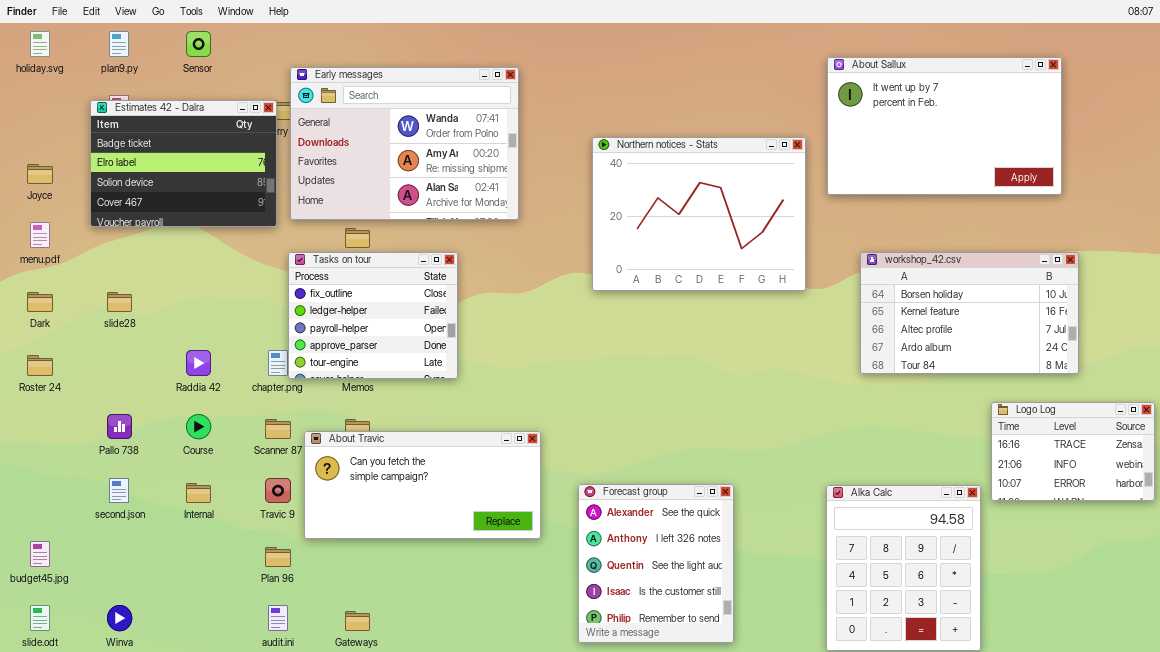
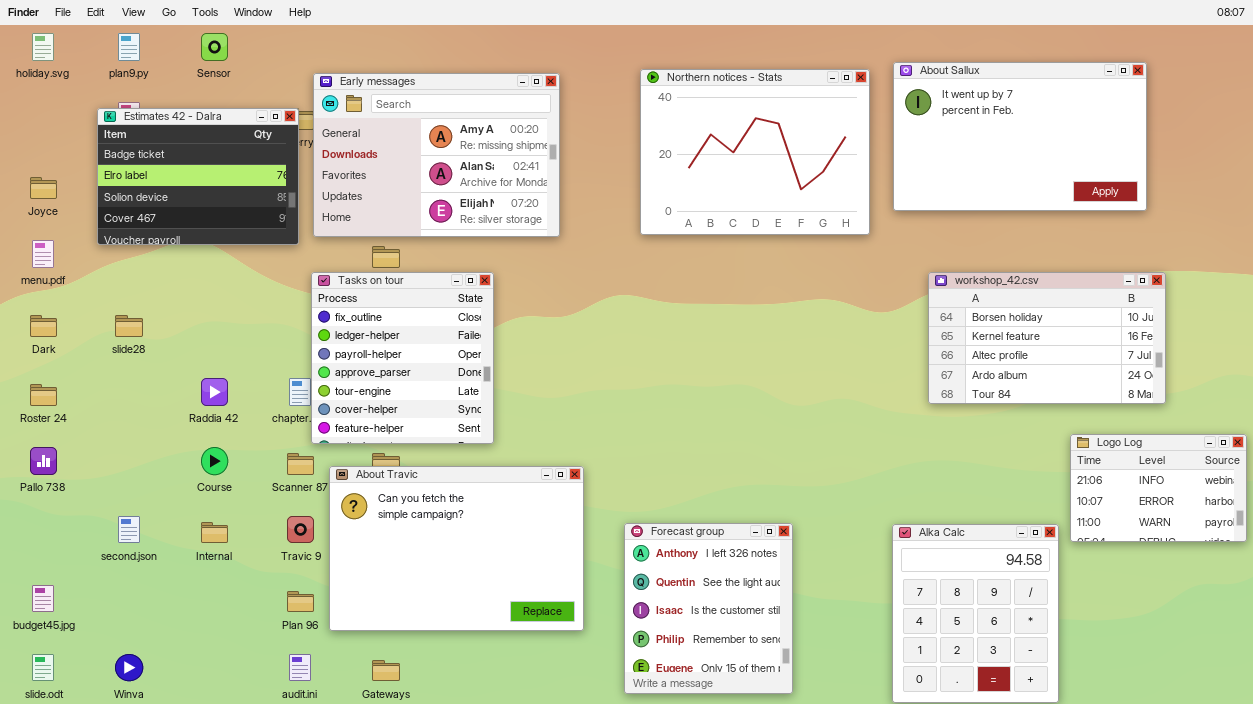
Early messages: [290,67,519,220] -> [313,73,560,237], scrolled down 1 row
Northern notices - Stats: [592,137,806,291] -> [640,69,870,235], moved
Tasks on tour: [288,252,458,379] -> [311,272,494,444], resized
Logo Log: [991,402,1155,501] -> [1070,434,1247,542], scrolled down 1 row
Pallo 738: [107,414,132,439] -> [30,447,57,475], moved
About Travic: [304,431,541,539] -> [329,466,584,631], resized
Forecast group: [578,484,734,643] -> [624,523,793,694], scrolled down 1 row

